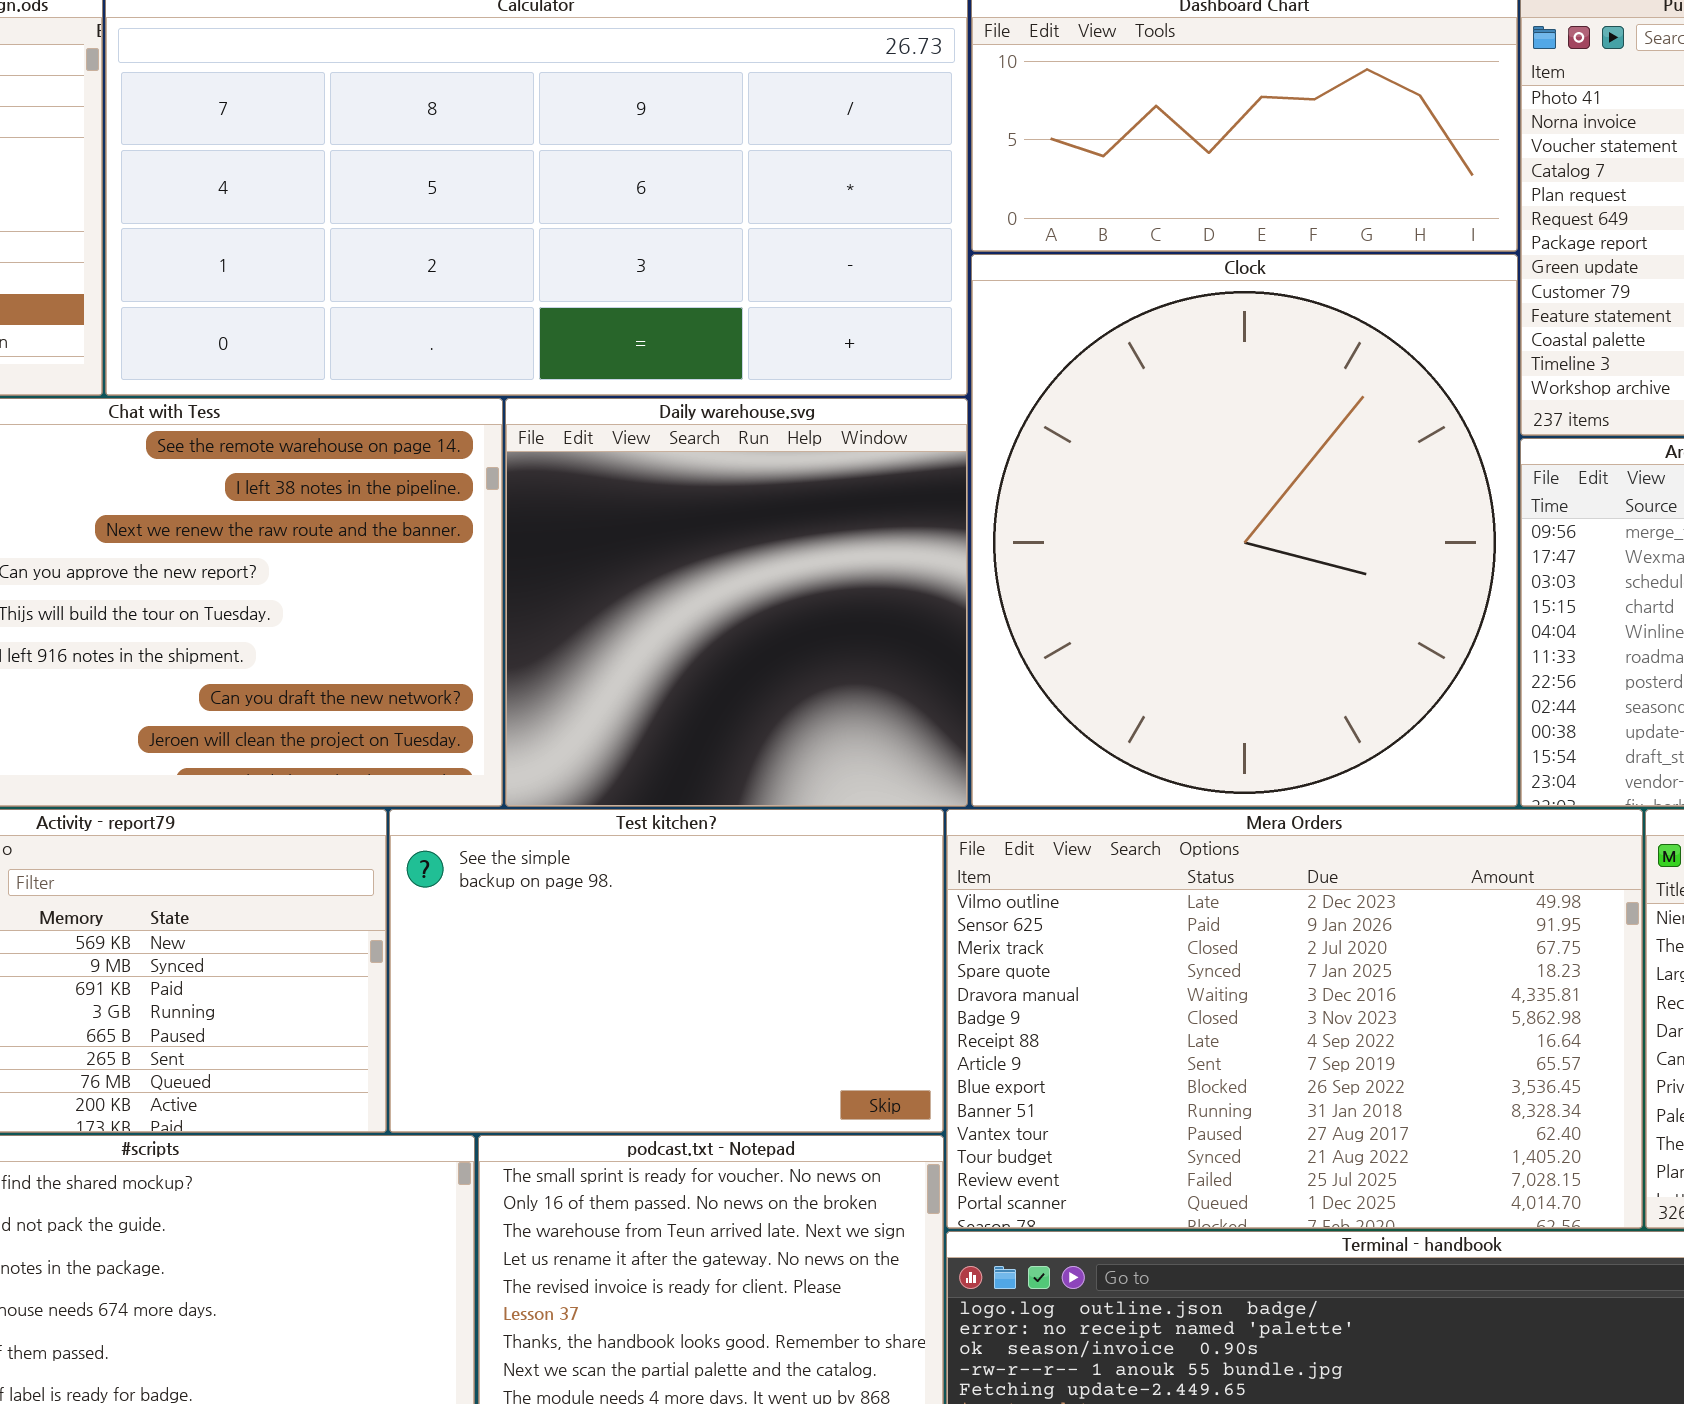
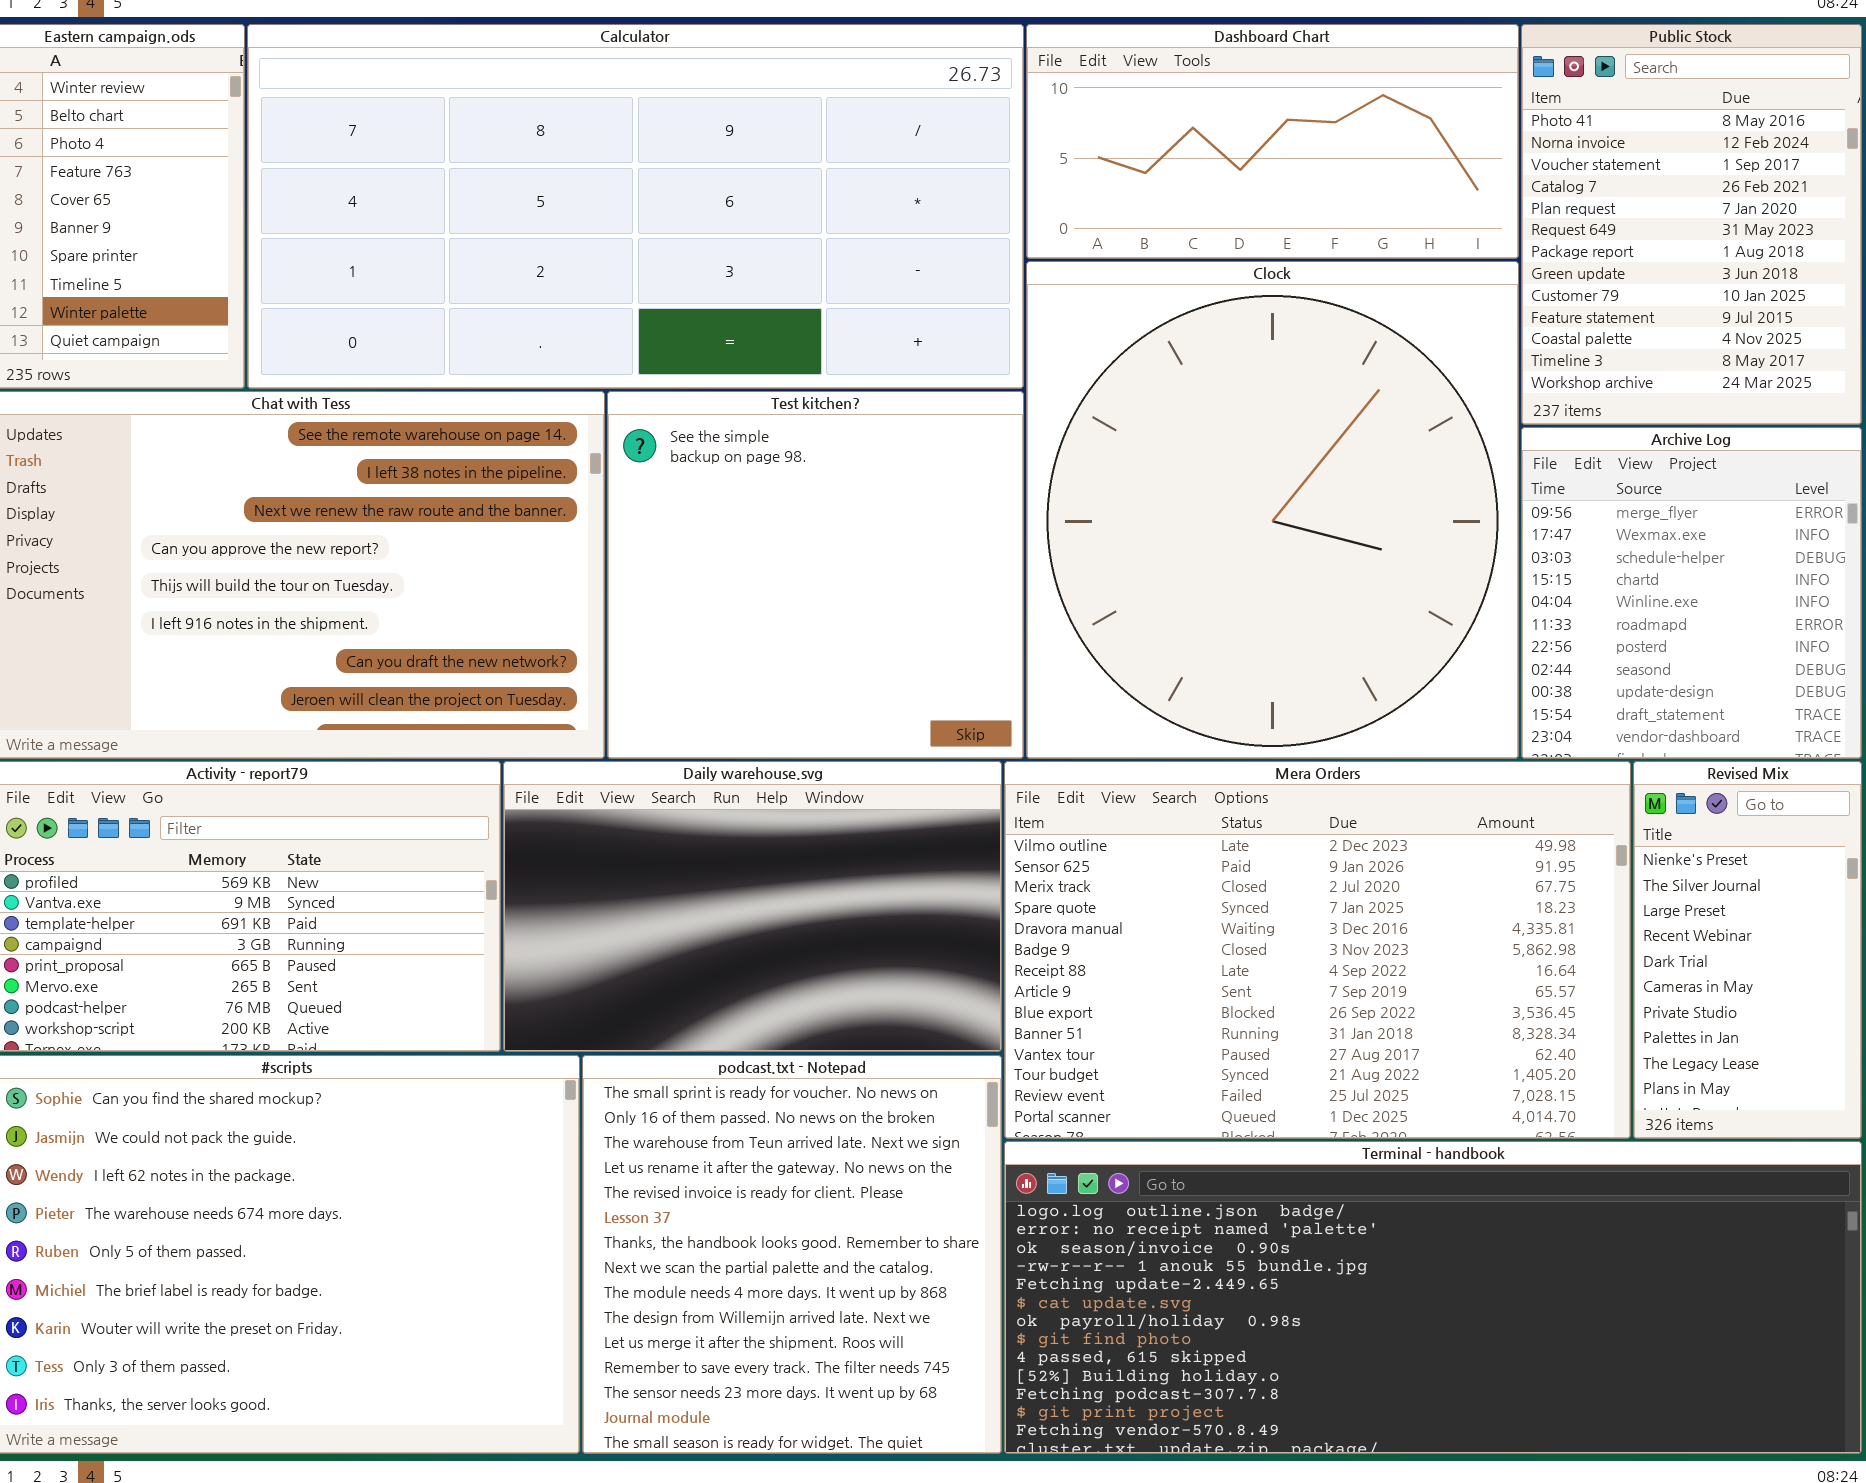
Daily warehouse.svg: [505,398,968,807] -> [503,761,1002,1052], moved, resized
Test kitchen?: [389,809,944,1133] -> [607,391,1024,759], moved, resized

